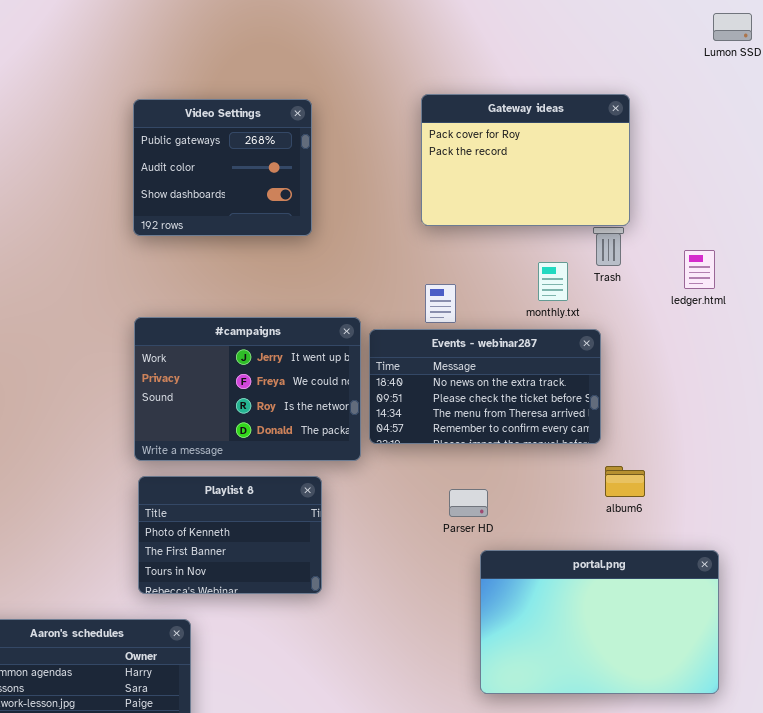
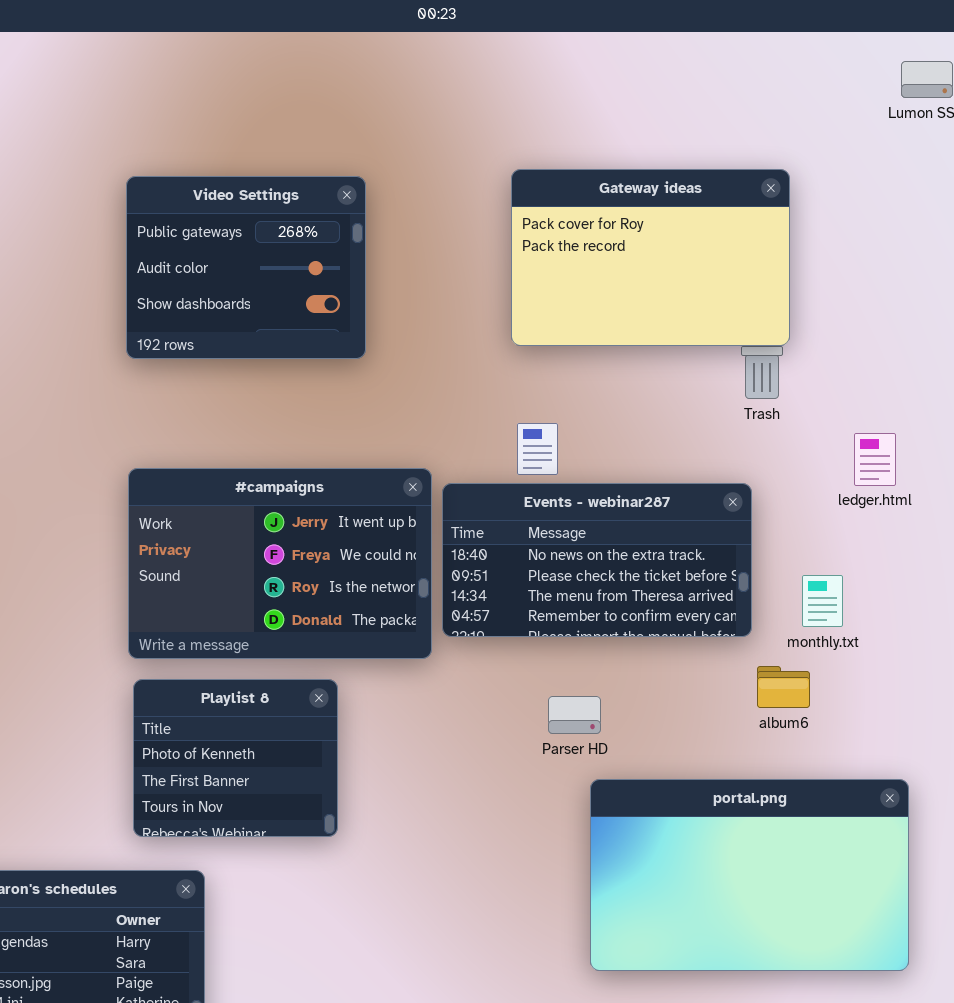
ledger.html: [684,250,715,289] -> [854,433,896,486], moved
monthly.txt: [538,262,568,301] -> [802,575,843,627], moved
Playlist 8: [138,476,322,594] -> [133,679,338,837], resized

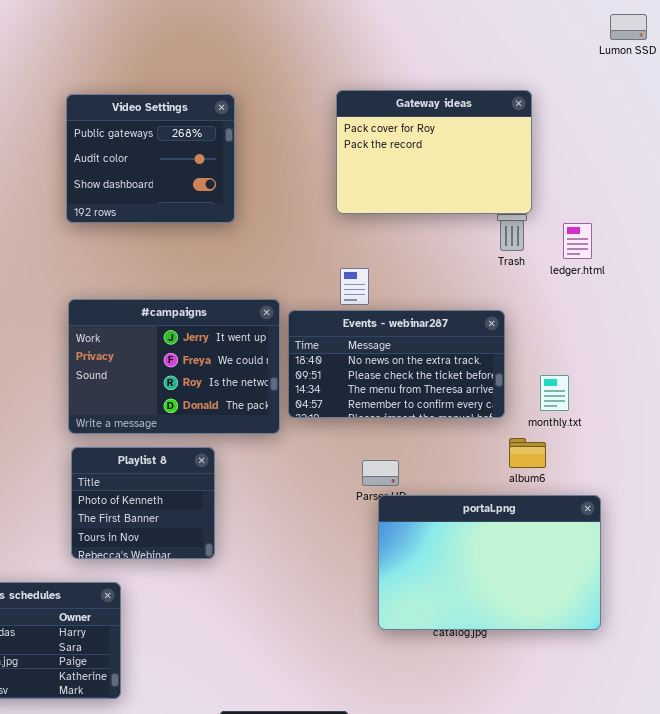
ledger.html: [854,433,896,486] -> [563,223,592,259], moved
portal.png: [590,779,909,971] -> [378,495,601,630], moved

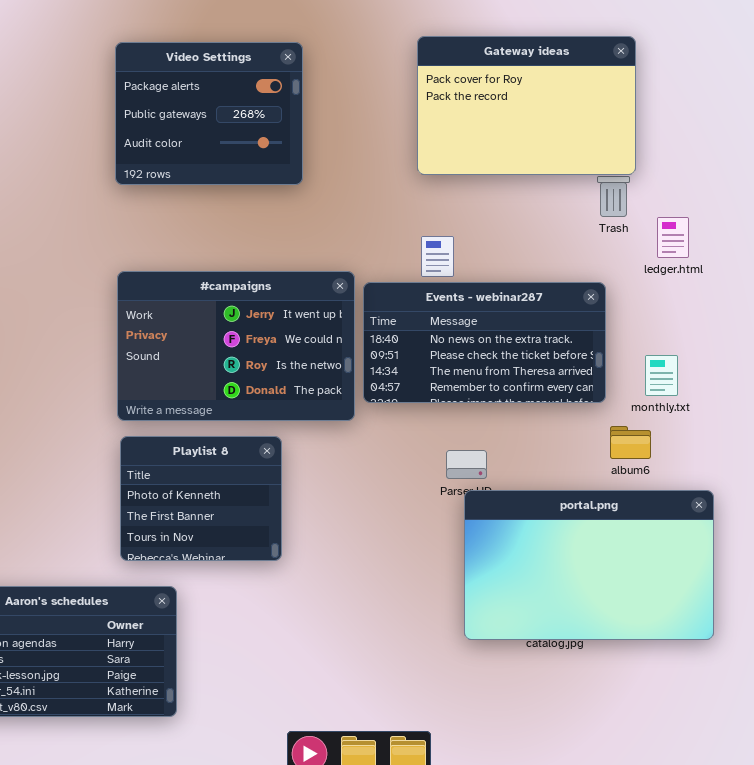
Video Settings: [66,94,235,223] -> [115,42,303,185], scrolled up 1 row
ledger.html: [563,223,592,259] -> [657,217,689,258], moved

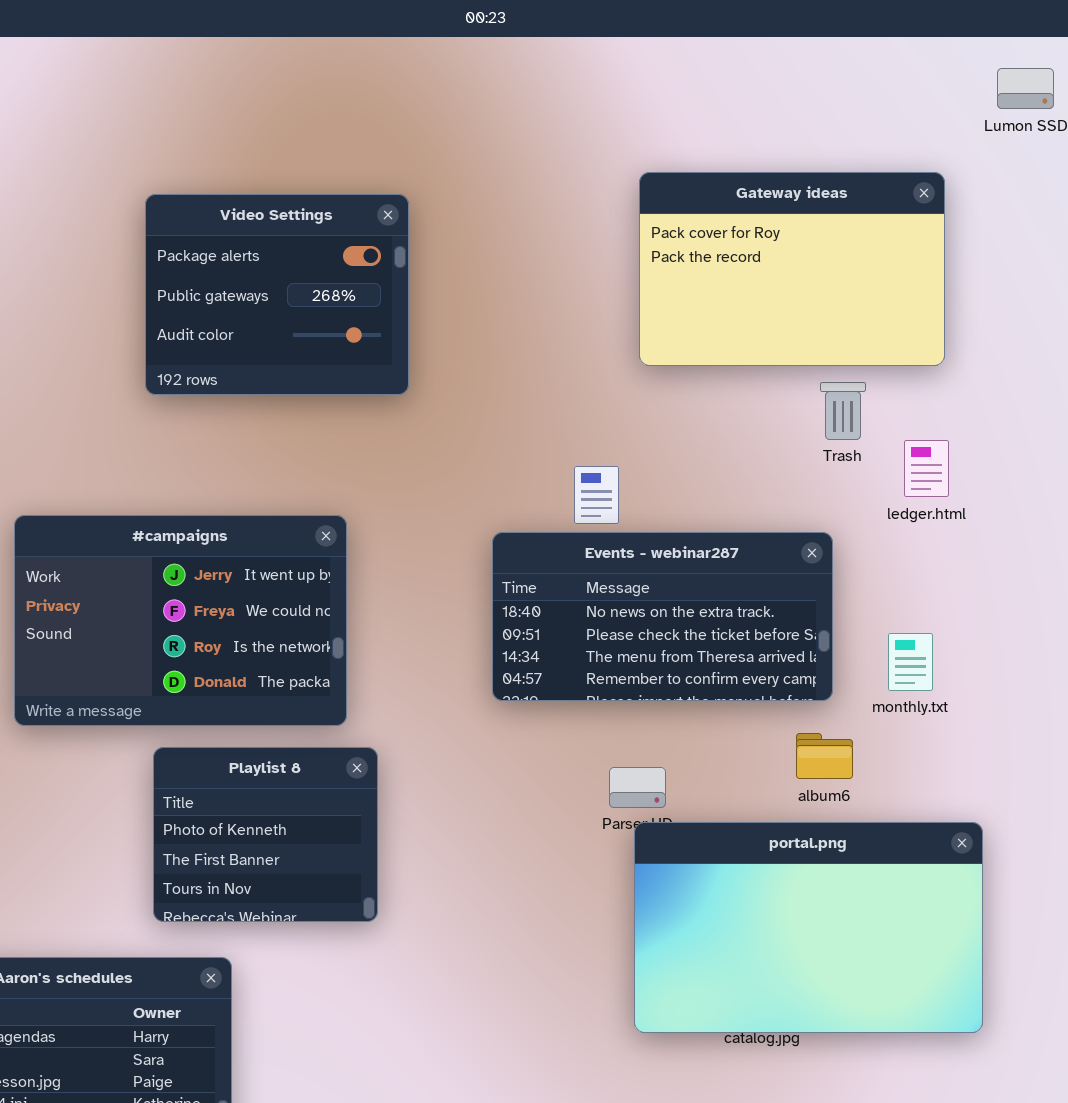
Gateway ideas: [417,36,636,175] -> [639,172,945,366], moved
#campaigns: [117,271,355,421] -> [14,515,347,726], moved
album6: [610,426,651,459] -> [796,733,853,779], moved

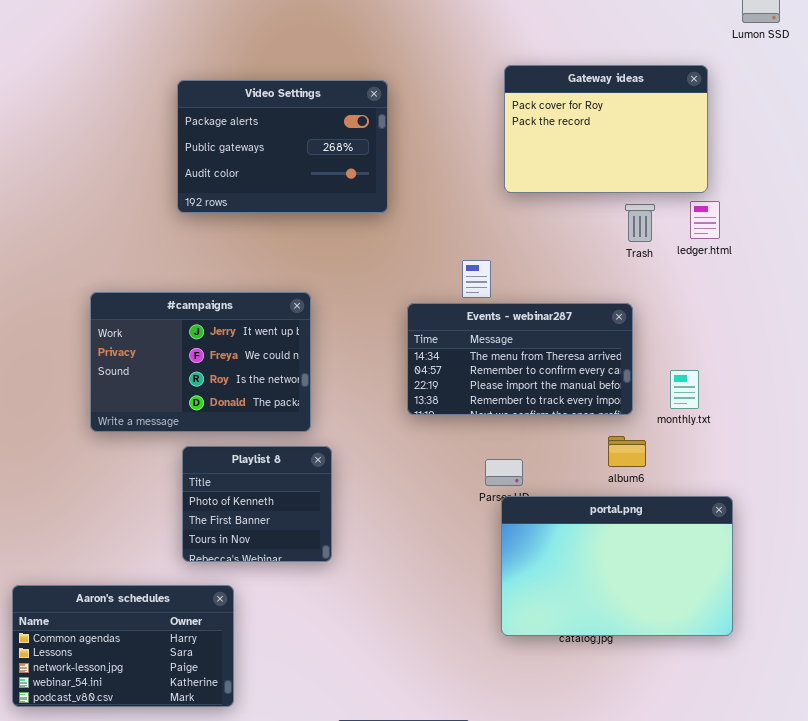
Video Settings: [145,194,409,395] -> [177,80,388,213], resized
ledger.html: [904,440,949,497] -> [690,201,720,239], moved
Events - webinar287: [492,532,833,701] -> [407,303,633,415], scrolled down 2 rows

